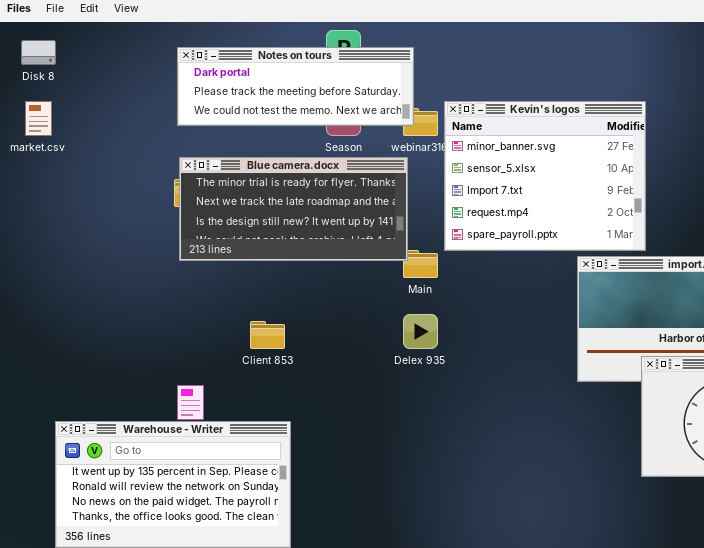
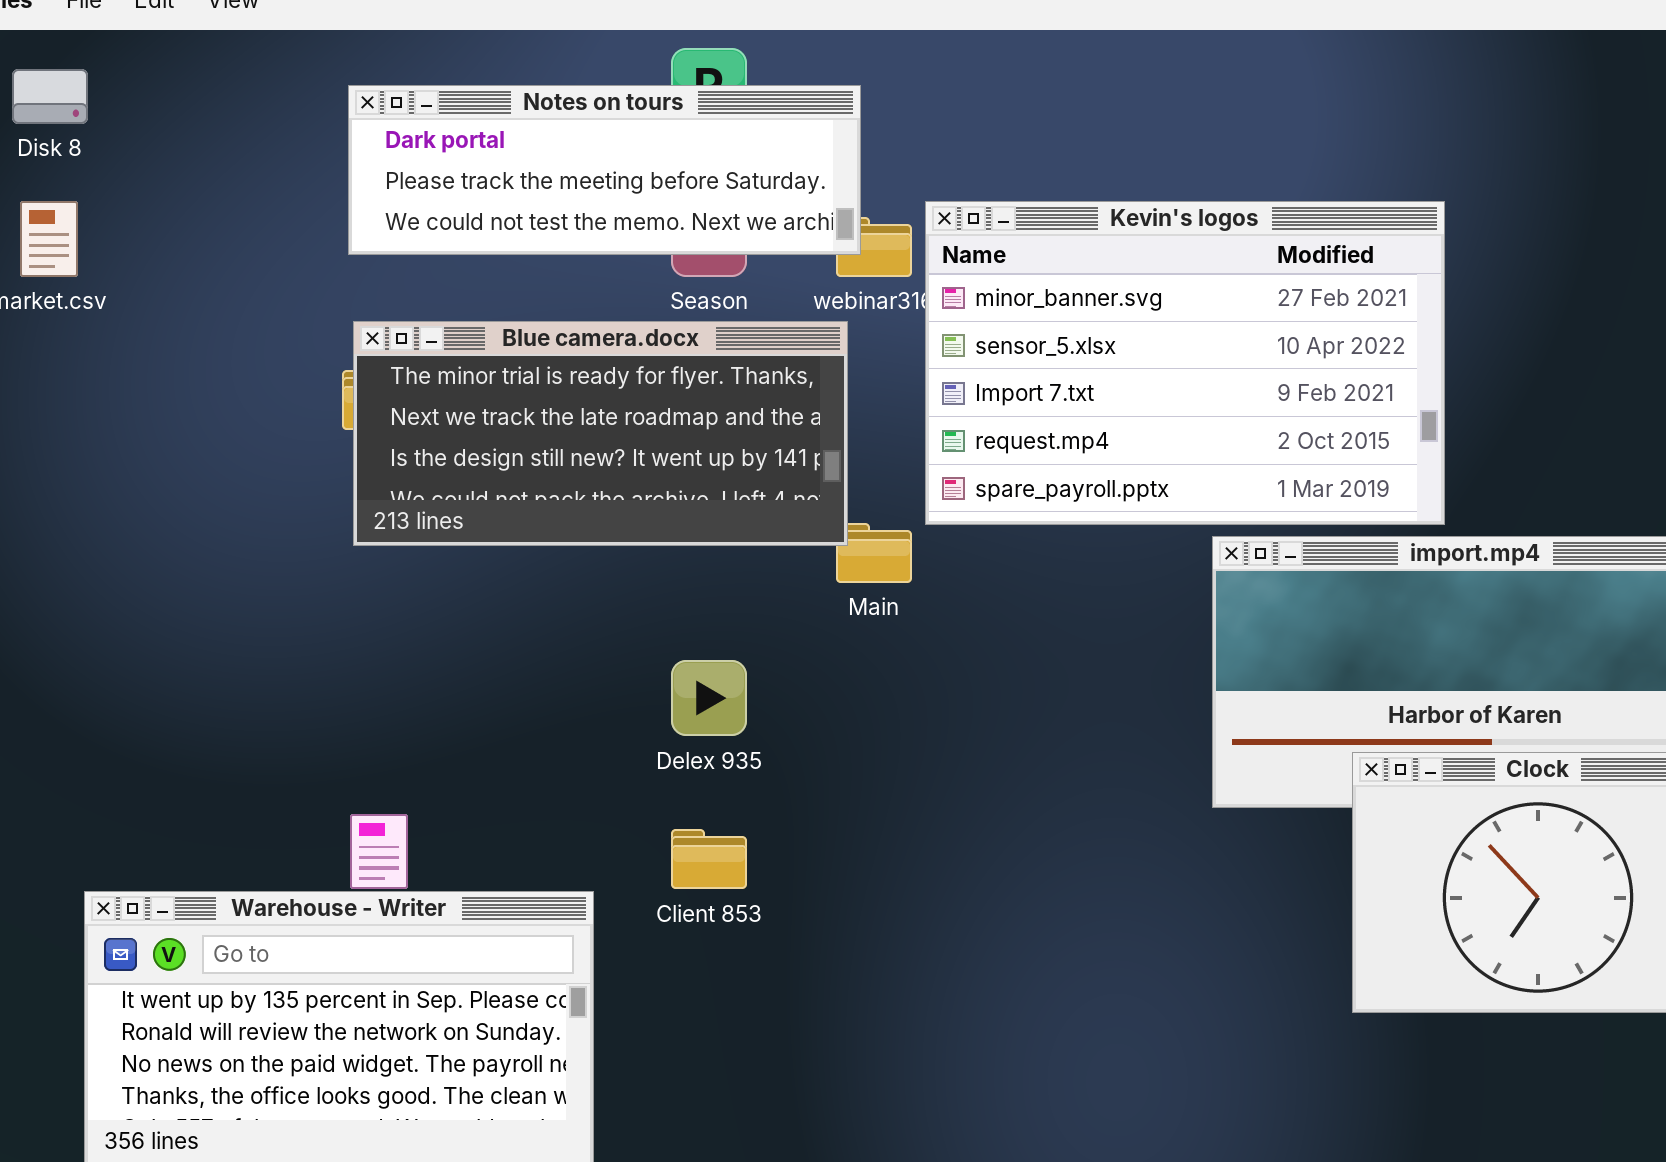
Kevin's logos: [444,101,646,251] -> [925,201,1445,525], resized
Delex 935: [403,314,438,349] -> [671,660,747,736], moved
Client 853: [250,321,285,349] -> [671,829,747,889], moved

